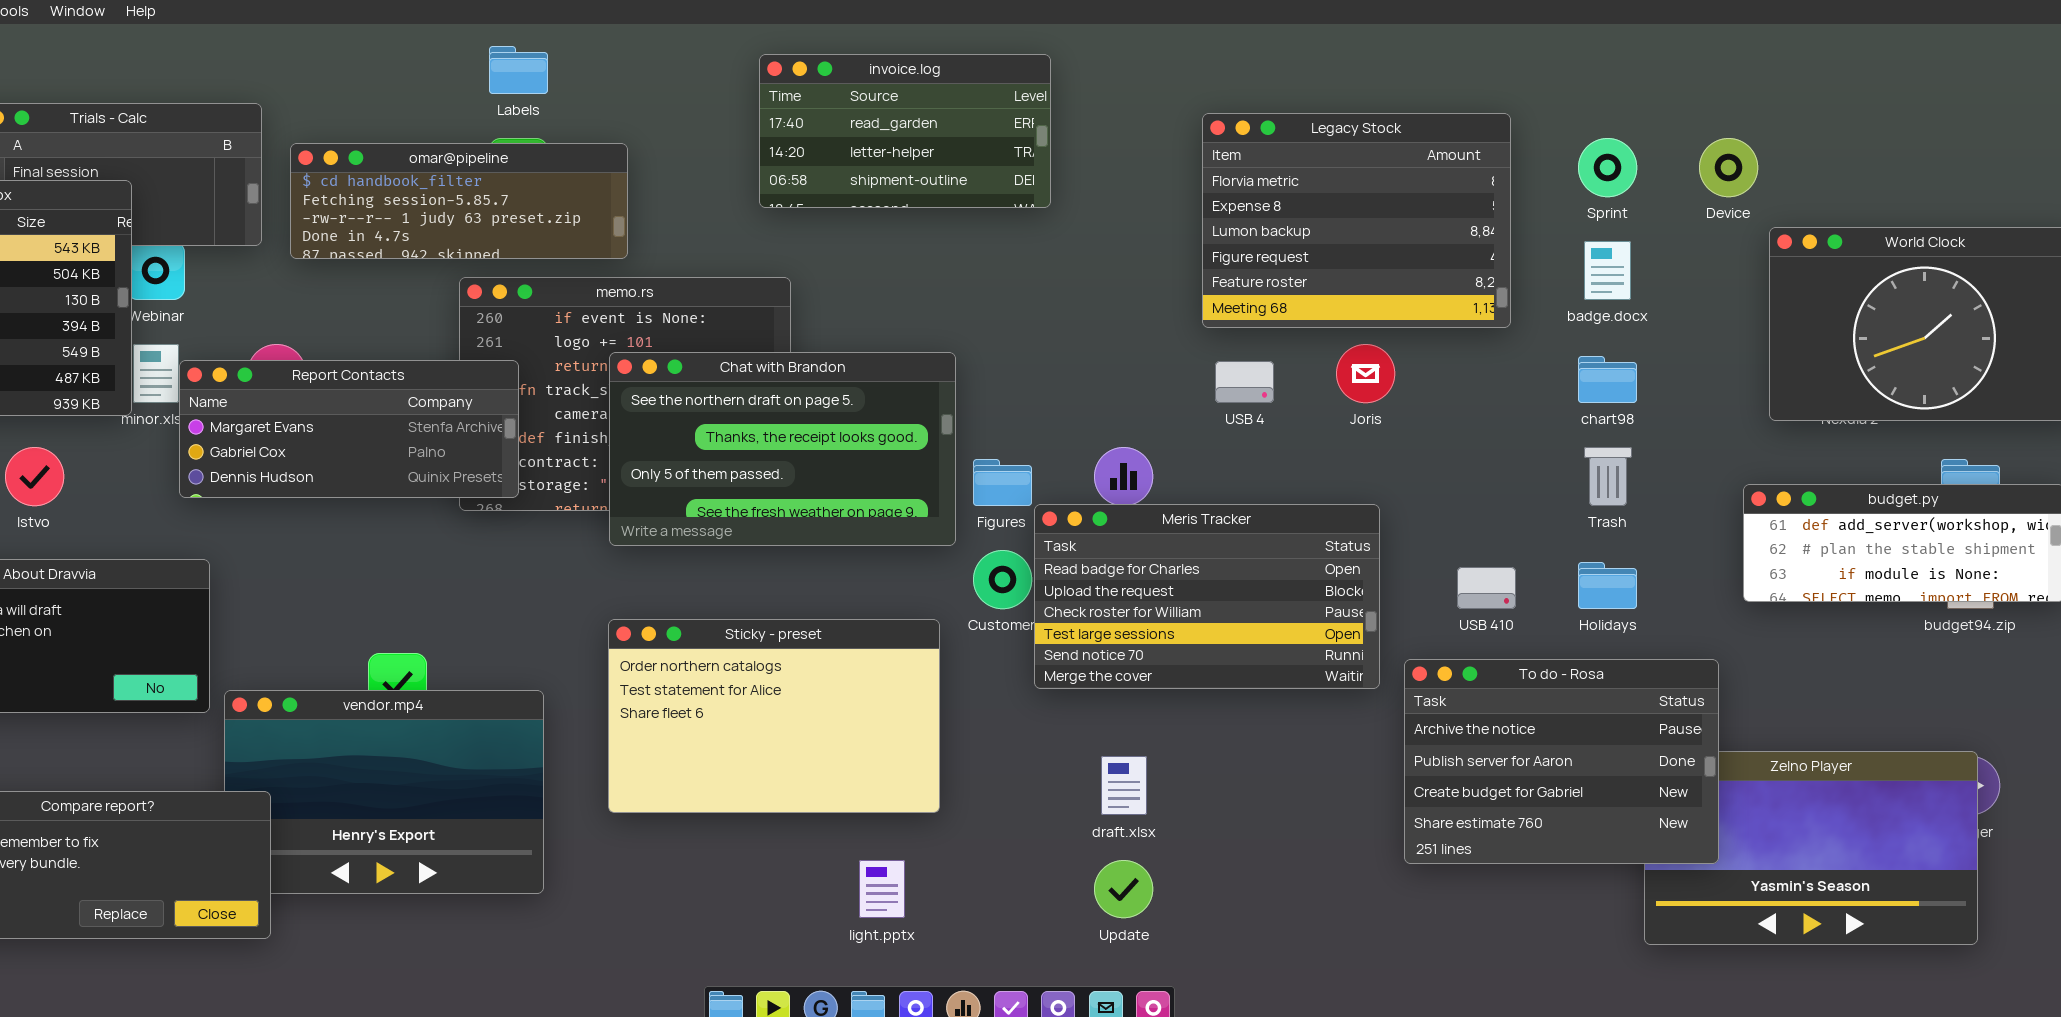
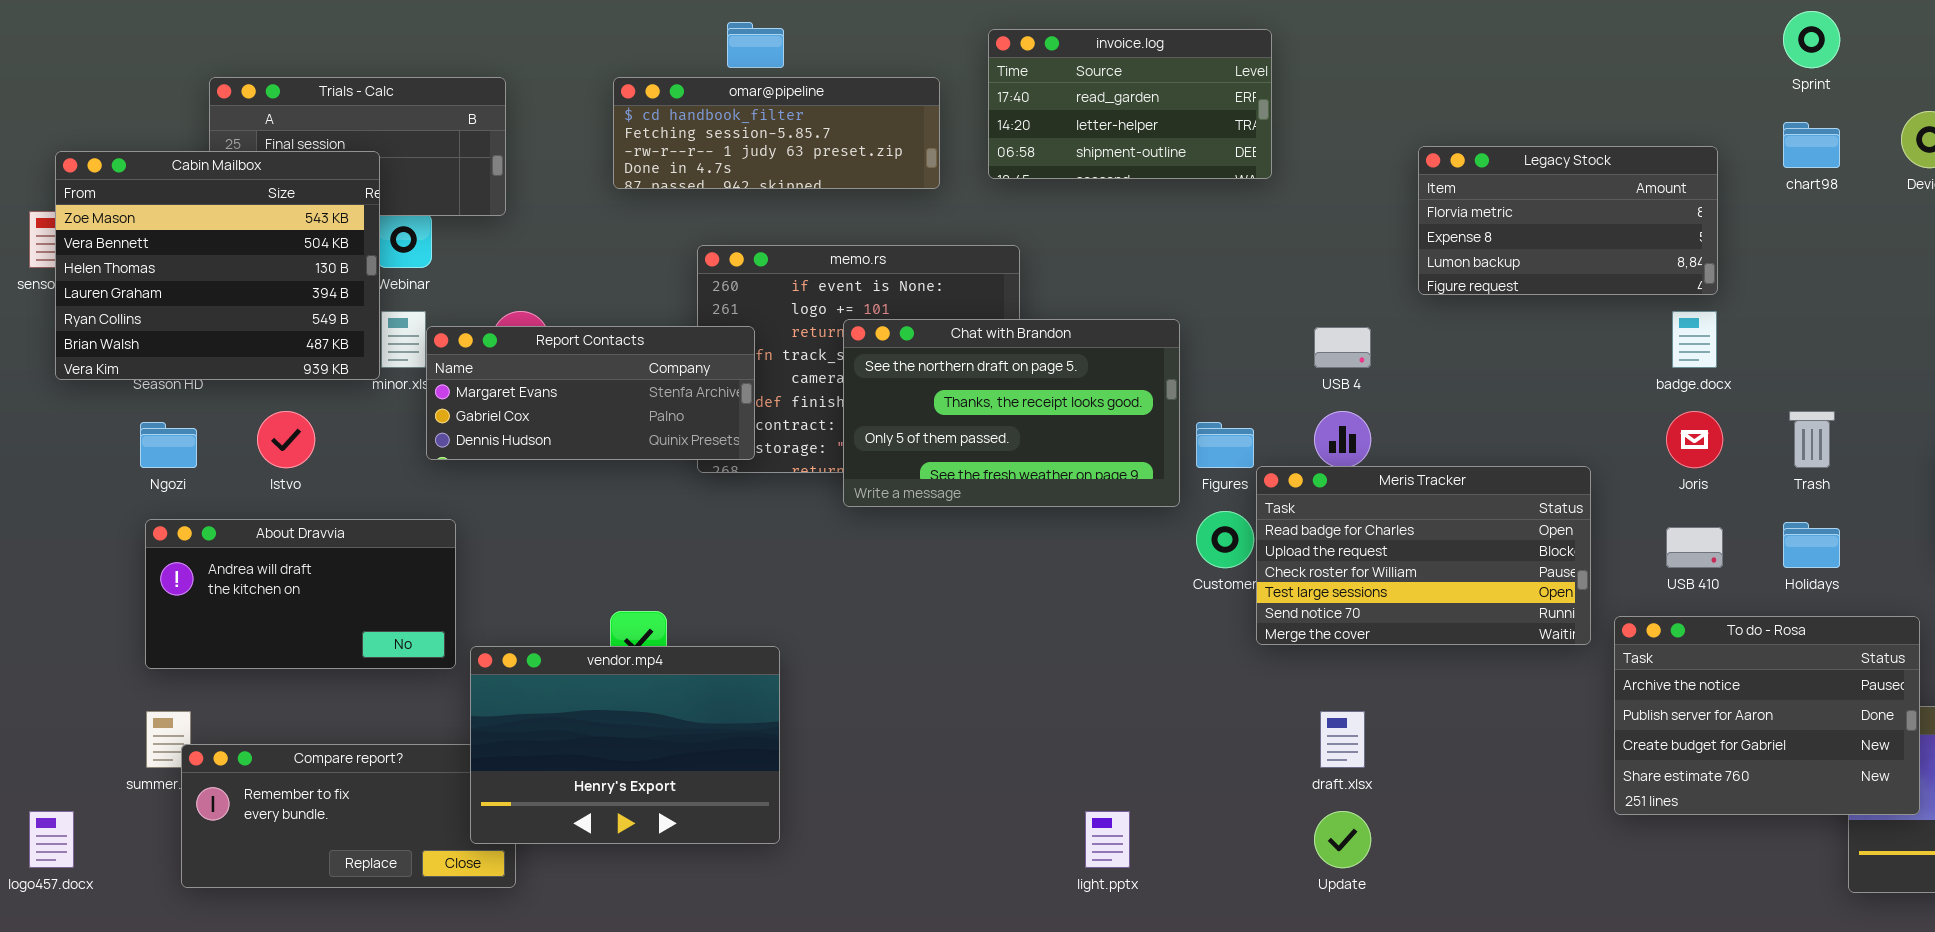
Legacy Stock: [1202,113,1511,328] -> [1418,146,1718,295], resized
Sprint: [1578,138,1637,197] -> [1783,11,1840,68], moved
omar@pipeline: [290,143,628,259] -> [613,77,940,189], moved
badge.docx: [1584,241,1631,300] -> [1672,311,1717,368], moved
Joris: [1336,344,1395,403] -> [1666,411,1723,468], moved
chart98: [1578,356,1637,403] -> [1783,122,1840,168], moved
USB 4: [1215,361,1274,403] -> [1314,327,1371,368], moved
Sticky - preset: [608,619,940,813] -> none, closed
vendor.mp4: [224,690,544,894] -> [470,646,780,844], raised

